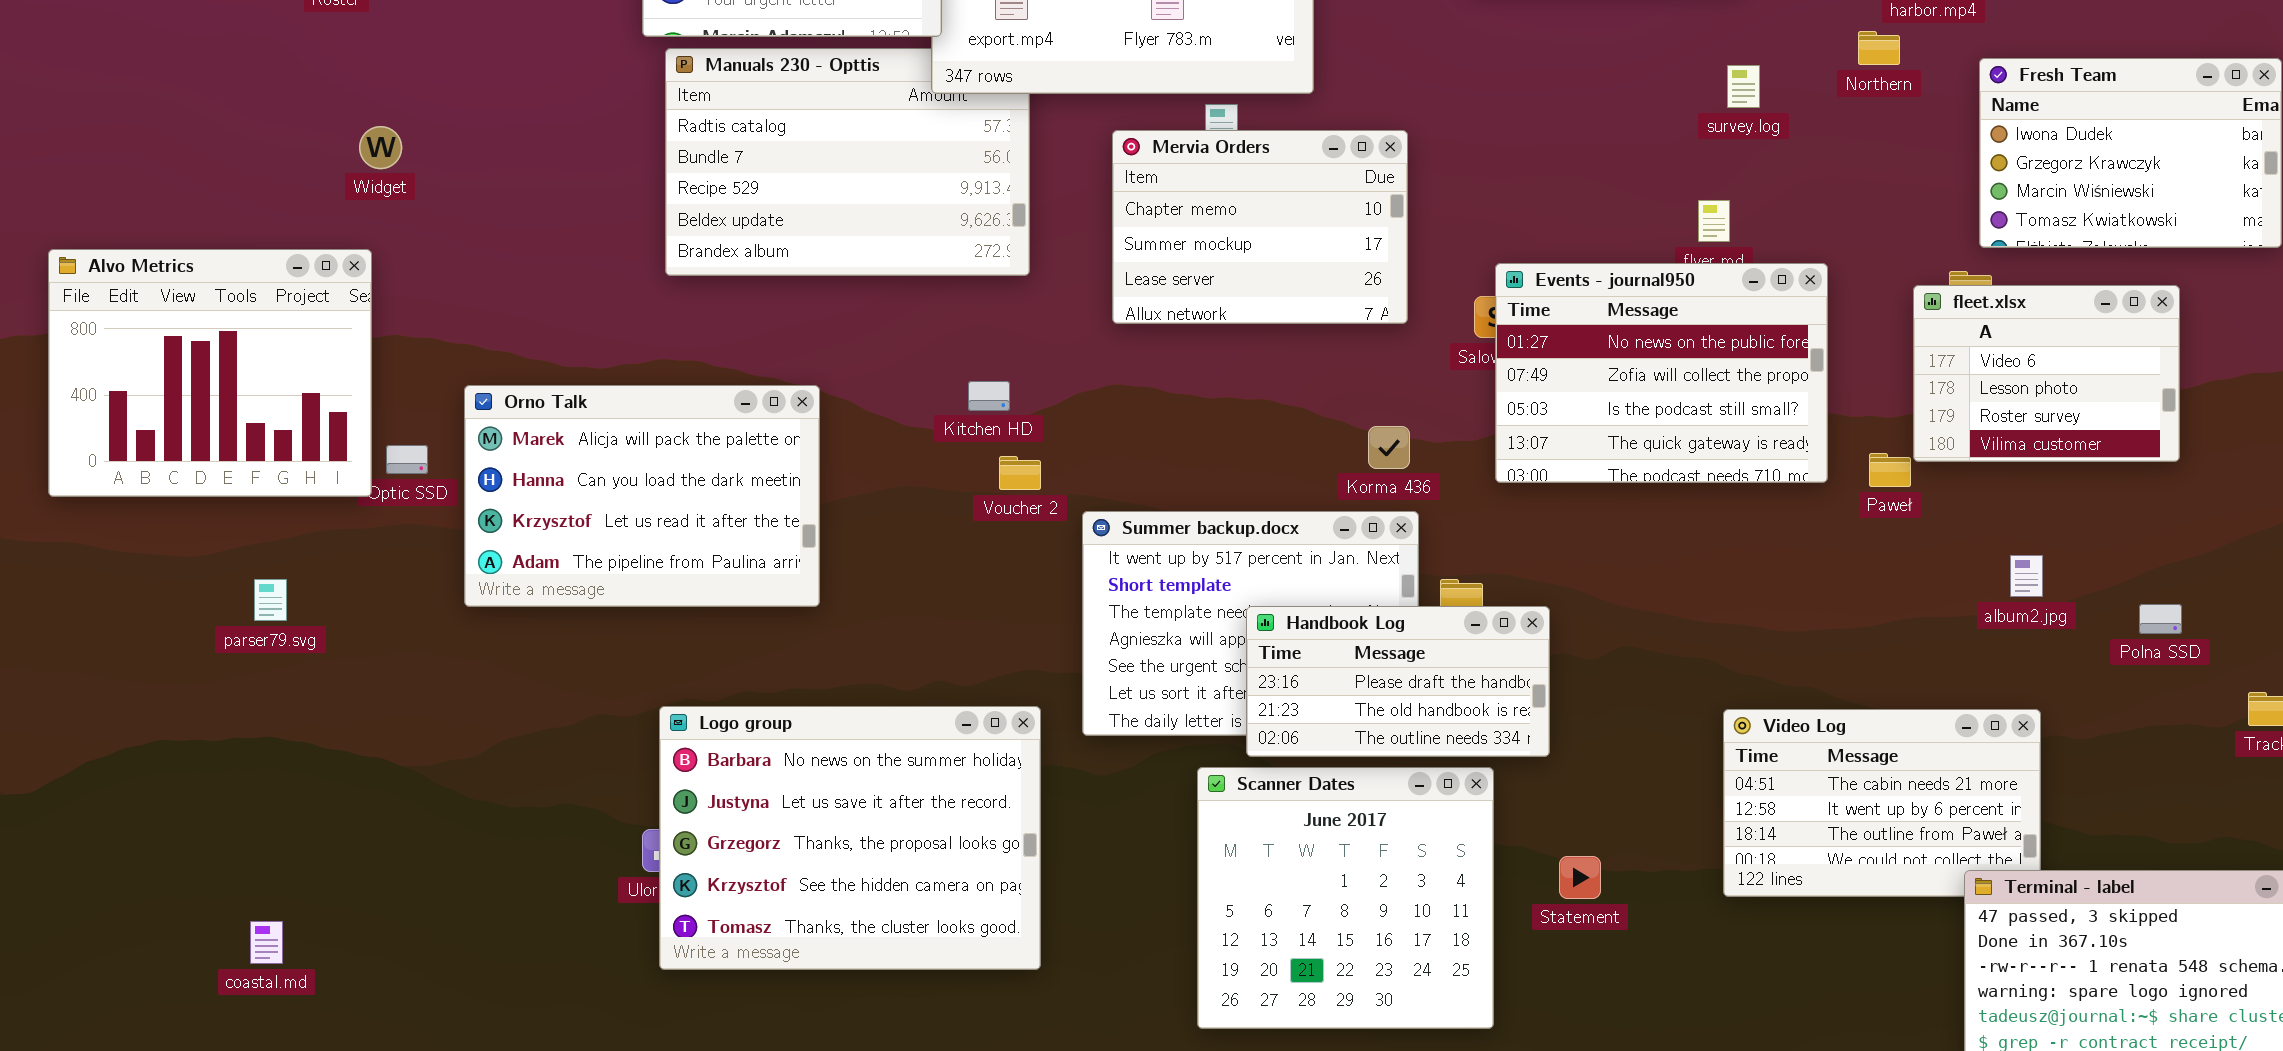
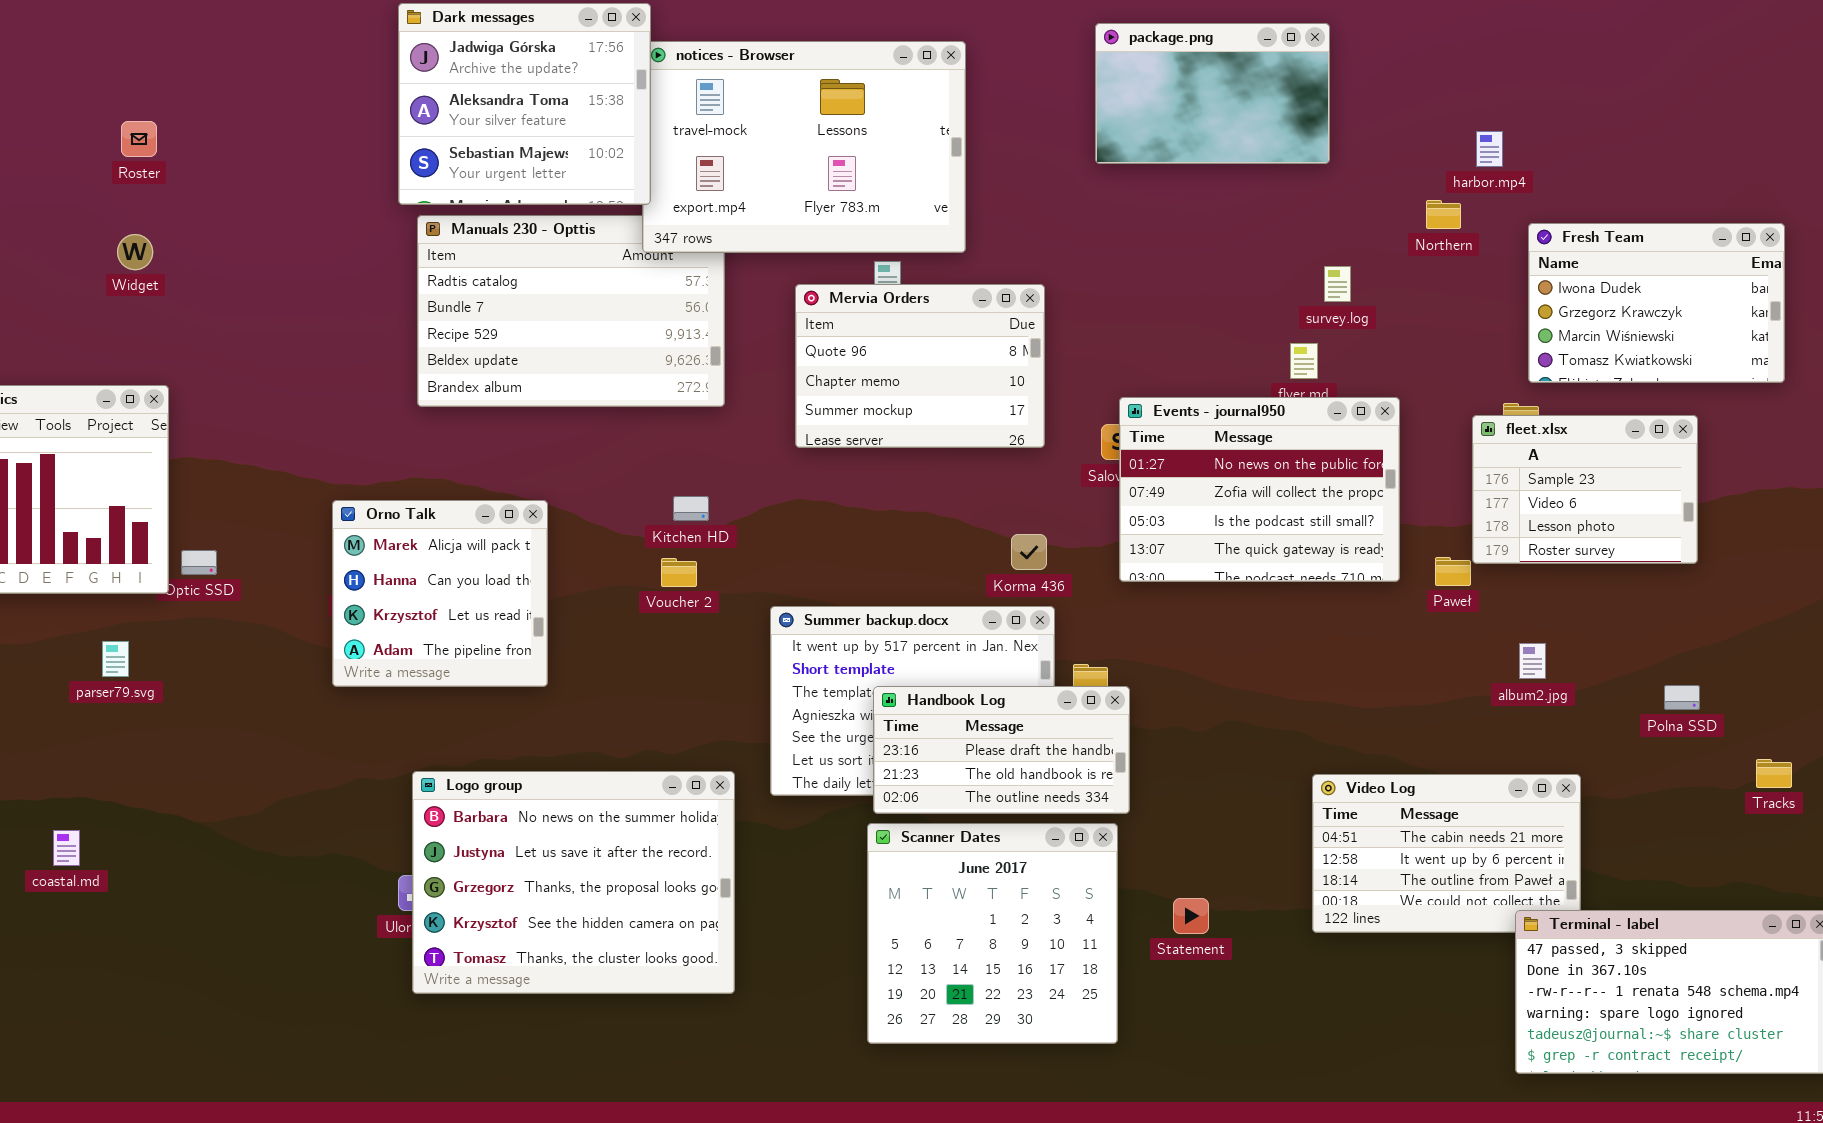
survey.log: [1727,65,1760,108] -> [1324,266,1351,302], moved
Widget: [359,126,402,169] -> [117,234,153,270], moved
Mervia Orders: [1112,130,1408,324] -> [795,284,1045,448], scrolled up 1 row
fleet.xlsx: [1913,285,2180,462] -> [1472,415,1698,564], scrolled up 1 row
Orno Talk: [464,385,820,607] -> [332,500,548,687], resized
Voucher 2: [999,456,1041,490] -> [661,558,697,587], moved
album2.jpg: [2010,555,2043,597] -> [1519,643,1546,679], moved
parser79.svg: [254,579,287,621] -> [102,641,129,677], moved
Handbook Log: [1246,606,1550,757] -> [873,686,1130,814], moved
coastal.md: [250,921,283,964] -> [53,830,80,866], moved

